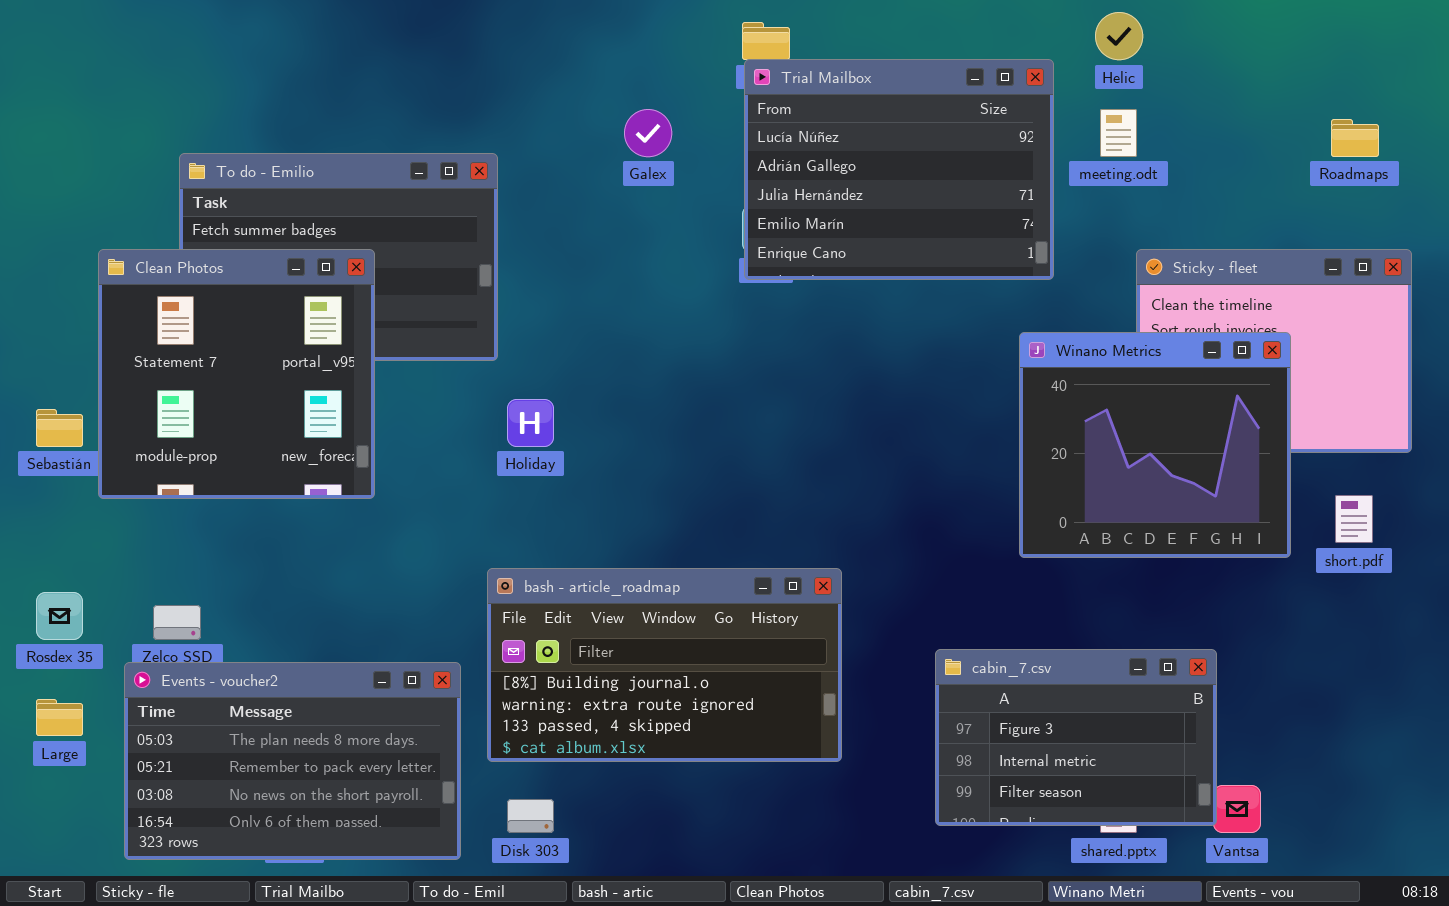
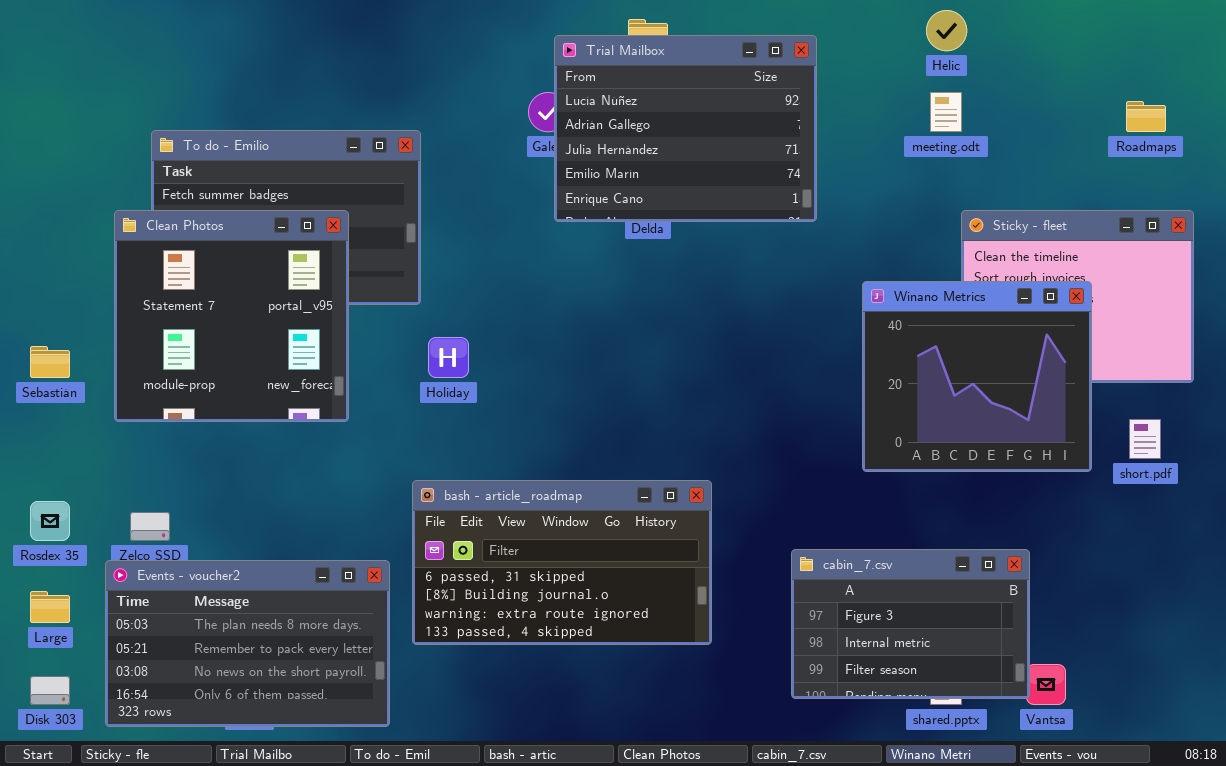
Trial Mailbox: [744,59,1054,280] -> [554,35,817,222], moved
Clean Photos: [98,249,375,499] -> [114,210,349,422], moved
bash - article_roadmap: [487,568,842,762] -> [412,480,712,645], scrolled up 1 row
Disk 303: [507,799,554,833] -> [30,676,70,705], moved

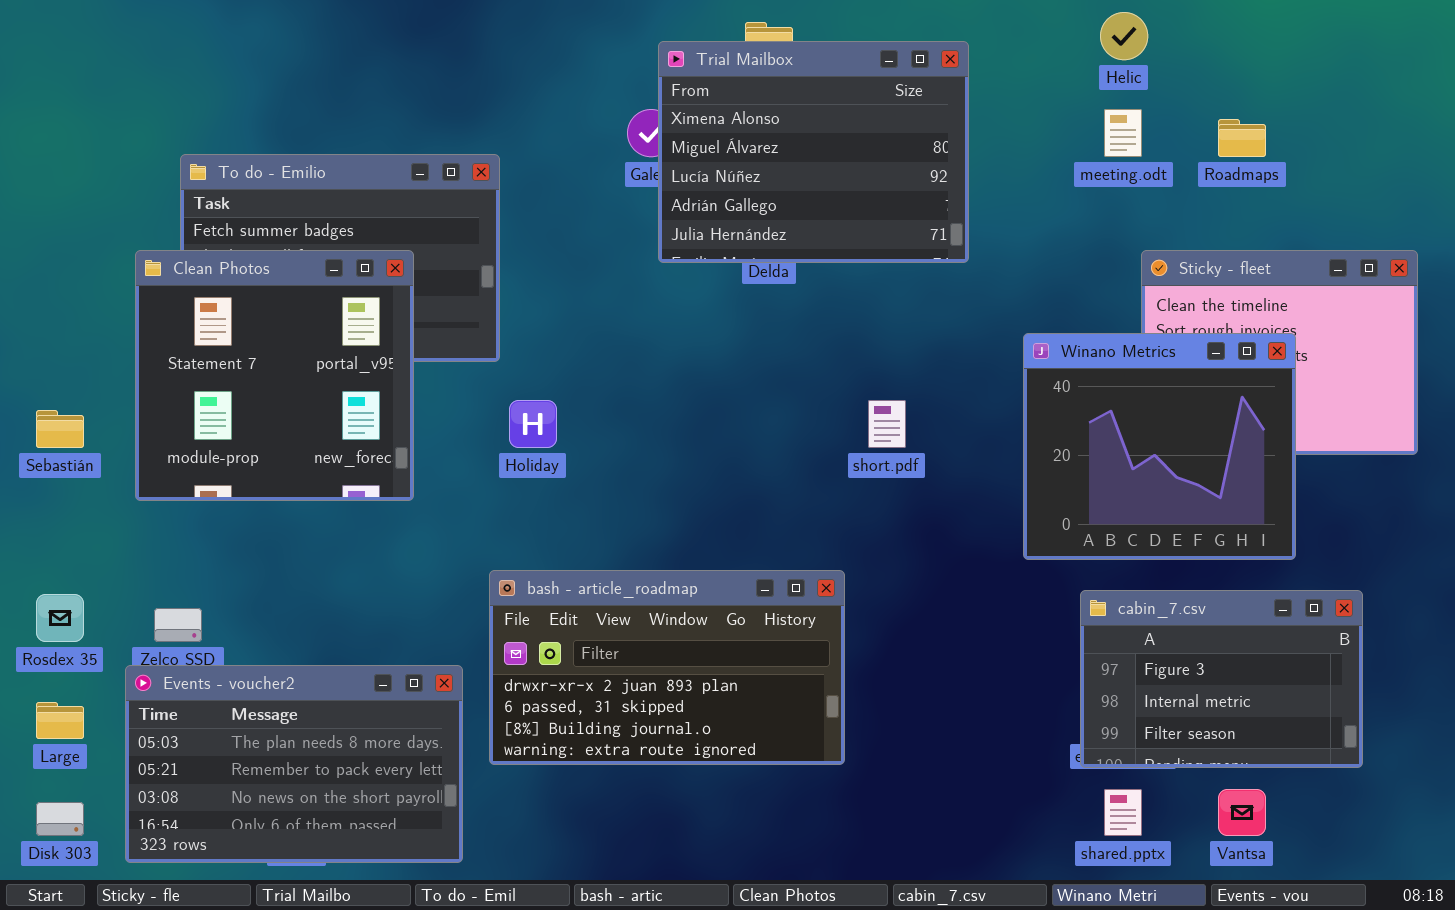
Trial Mailbox: [554,35,817,222] -> [658,41,969,263], scrolled up 2 rows
Roadmaps: [1126,101,1166,132] -> [1218,119,1266,157], moved
short.pdf: [1129,419,1161,459] -> [868,400,906,448], moved
bash - article_roadmap: [412,480,712,645] -> [489,570,845,765], scrolled up 1 row
cabin_7.csv: [791,549,1030,699] -> [1080,590,1363,768], moved

